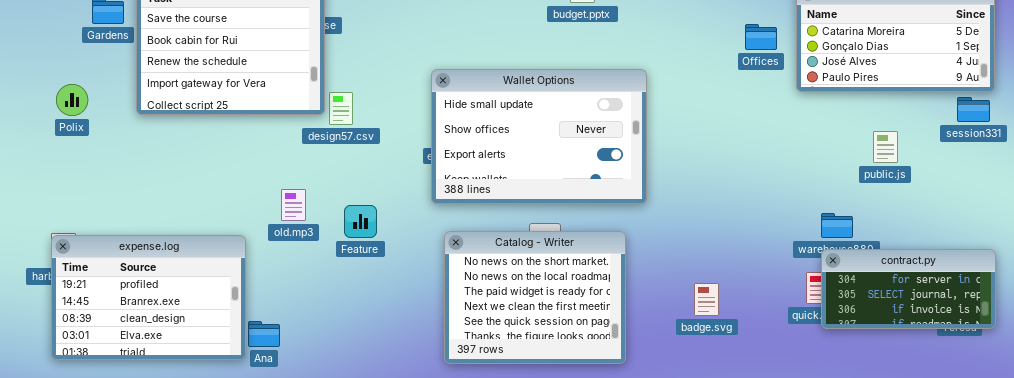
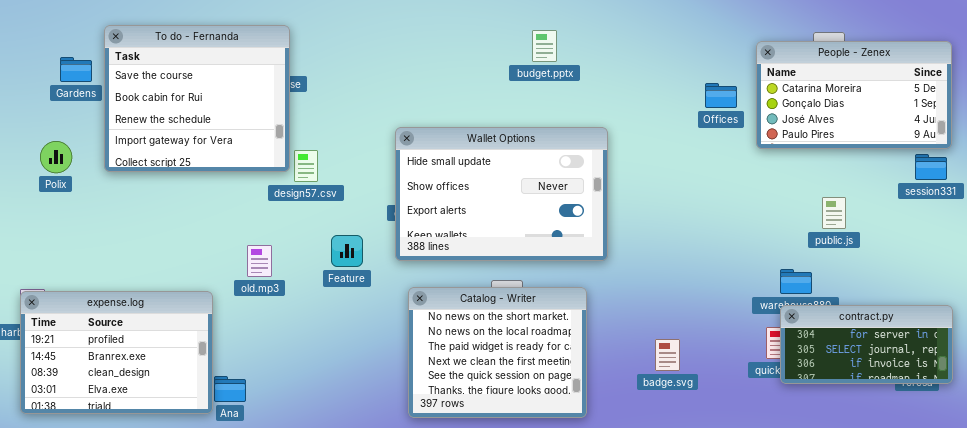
Polix: [56,84,88,116] -> [40,141,72,173], moved
public.js: [873,131,898,163] -> [822,197,846,229], moved
Feature: [344,205,377,238] -> [331,235,363,267], moved

